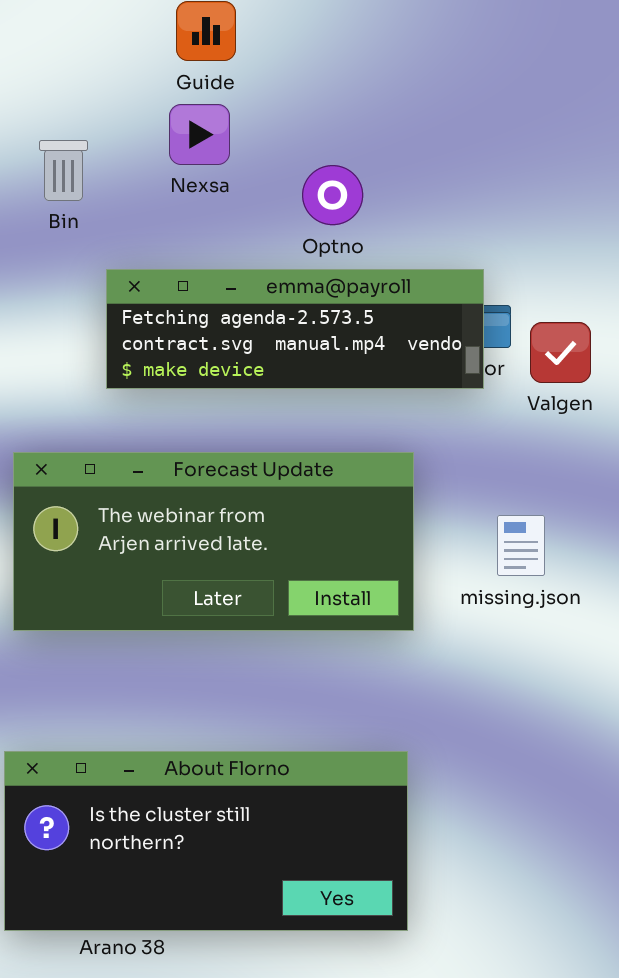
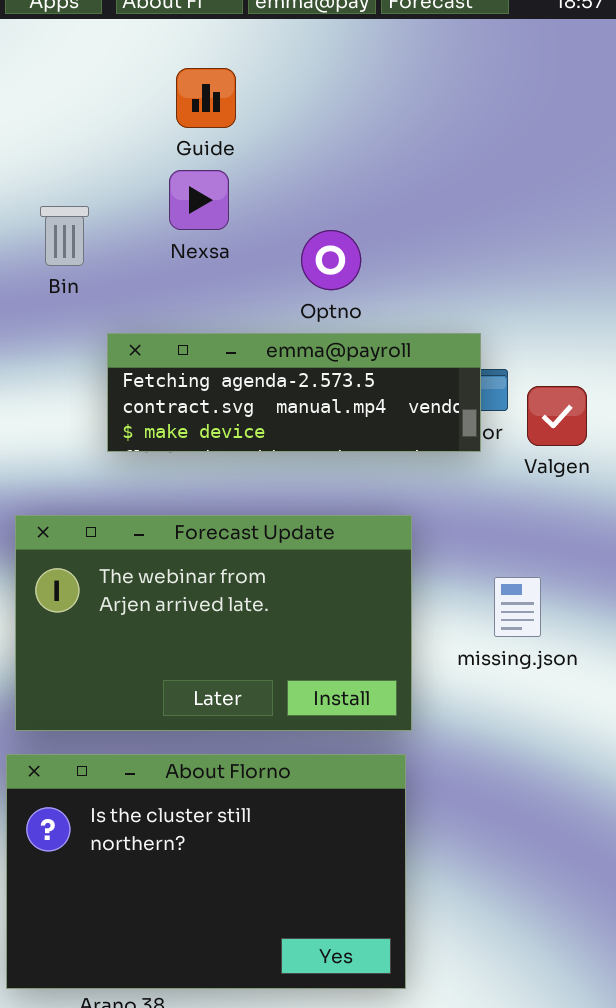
Forecast Update: [13,452,414,631] -> [15,515,412,731], resized
About Florno: [4,751,408,931] -> [6,754,406,989], resized

